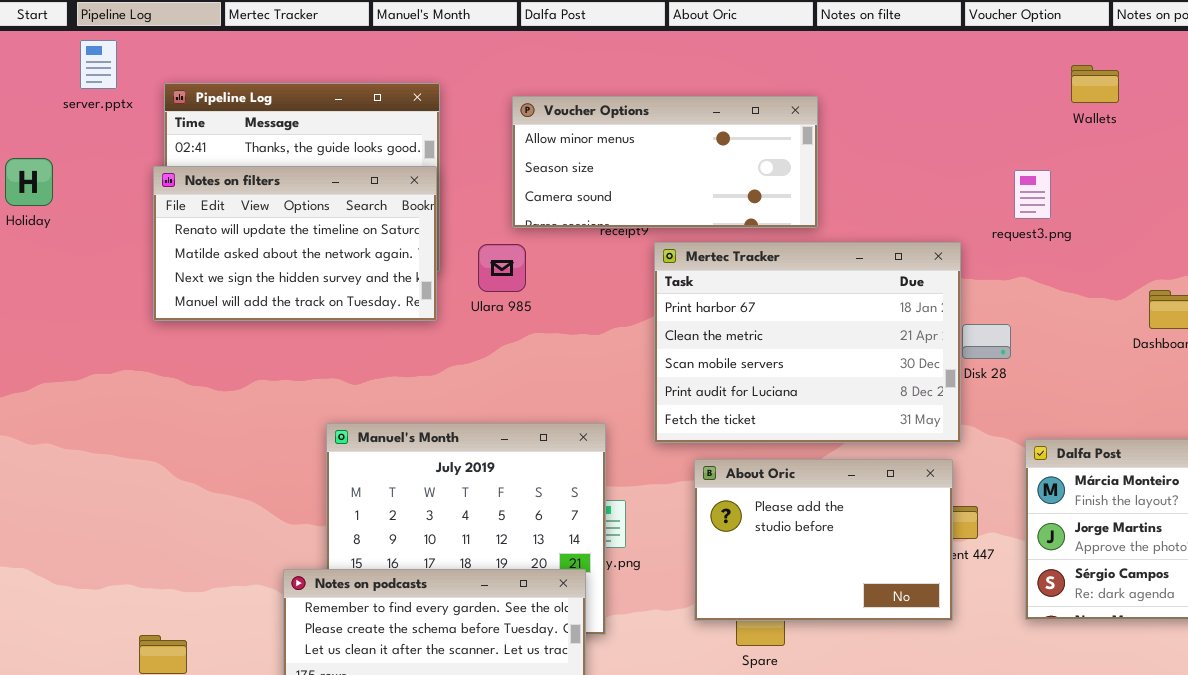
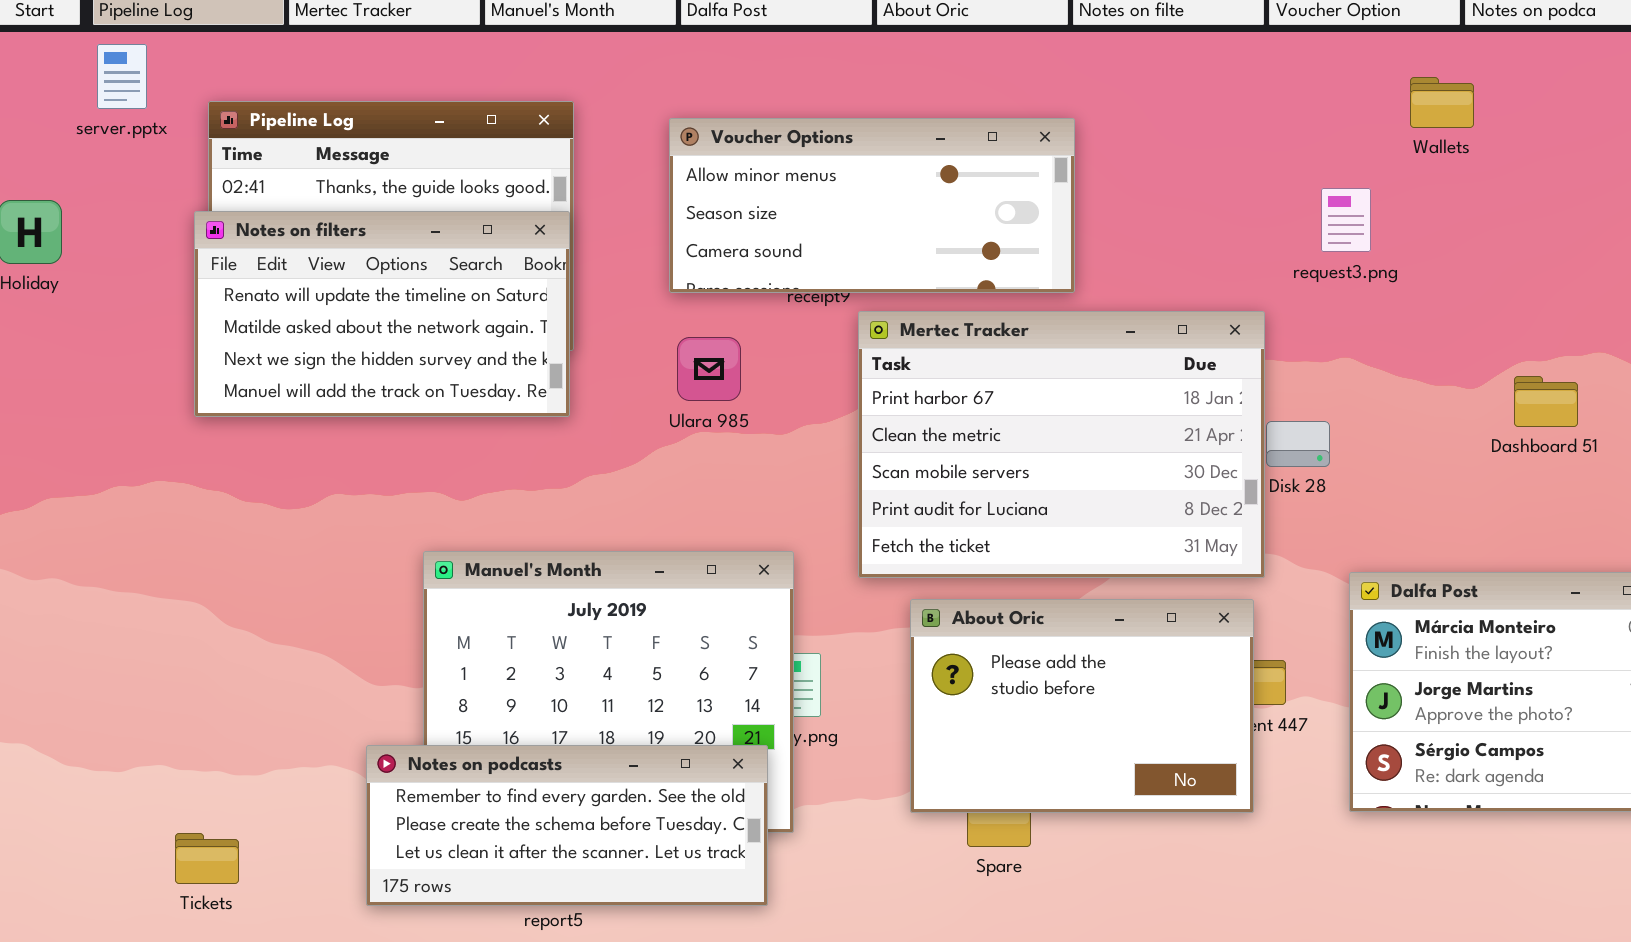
request3.png: [1014,170,1051,219] -> [1321,188,1371,252], moved
Ulara 985: [478,244,526,292] -> [677,337,741,401], moved

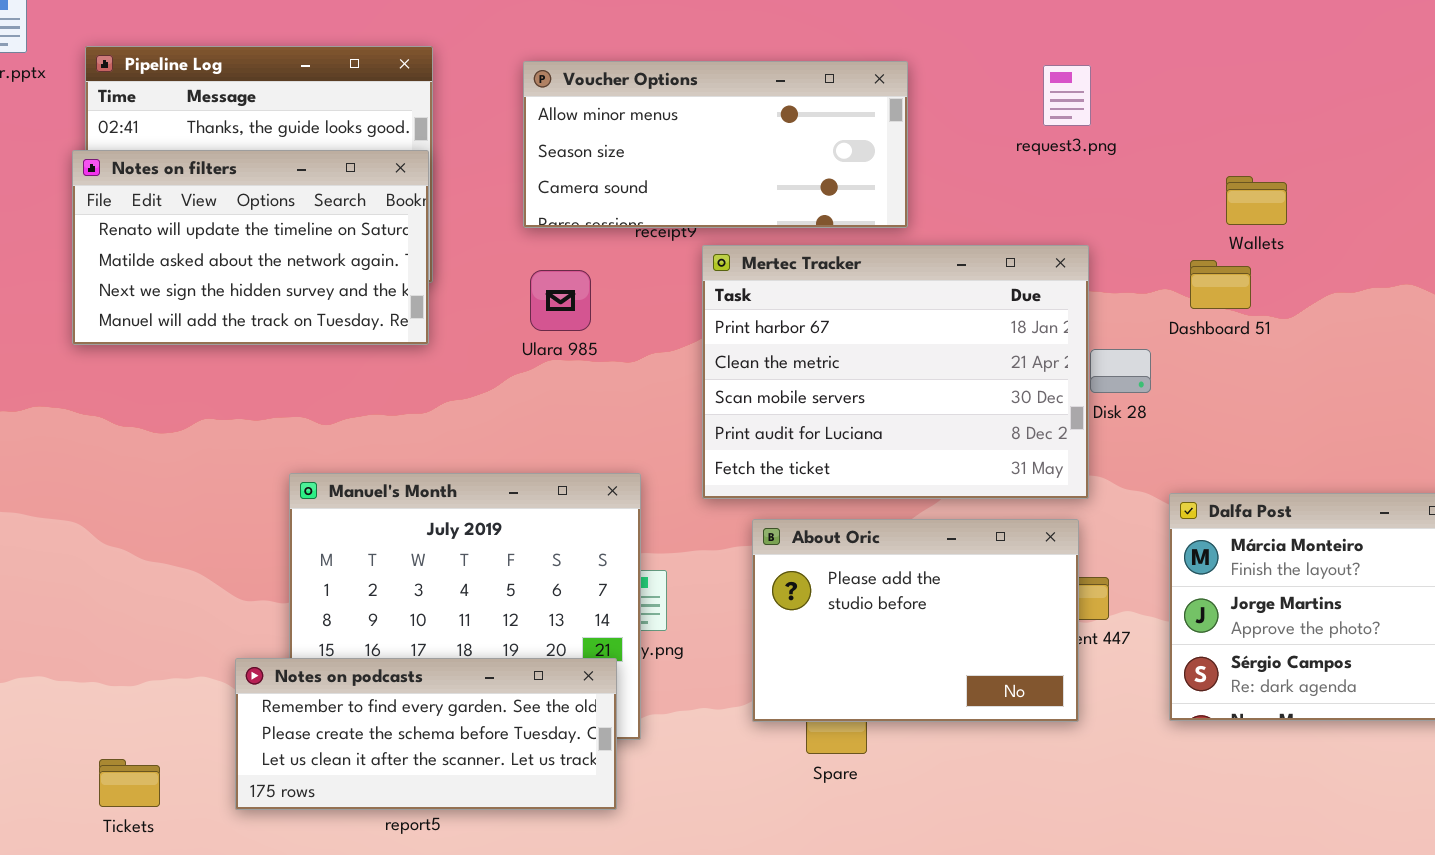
Wallets: [1410,77,1474,128] -> [1226,176,1287,225], moved
request3.png: [1321,188,1371,252] -> [1043,65,1091,126], moved
Dashboard 51: [1514,376,1578,427] -> [1190,260,1251,309], moved
Tickets: [175,833,239,884] -> [99,759,160,807], moved

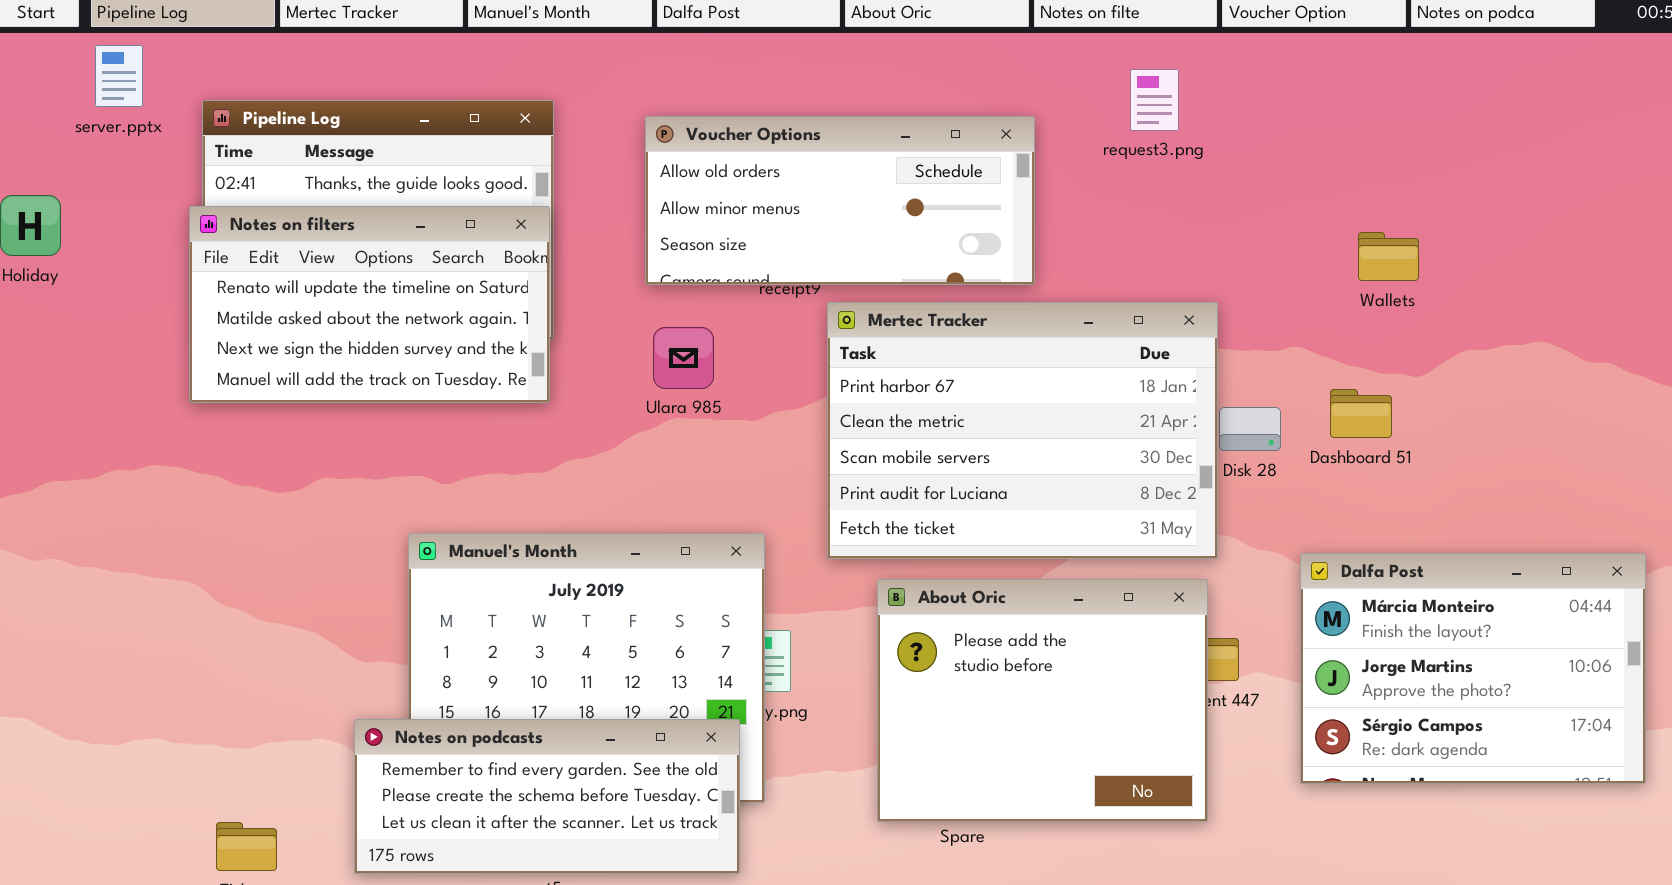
Voucher Options: [523,61,908,228] -> [645,116,1035,285], scrolled up 1 row
request3.png: [1043,65,1091,126] -> [1130,69,1179,131], moved
Dashboard 51: [1190,260,1251,309] -> [1330,389,1392,438], moved
About Oric: [752,519,1079,722] -> [877,579,1208,822], resized

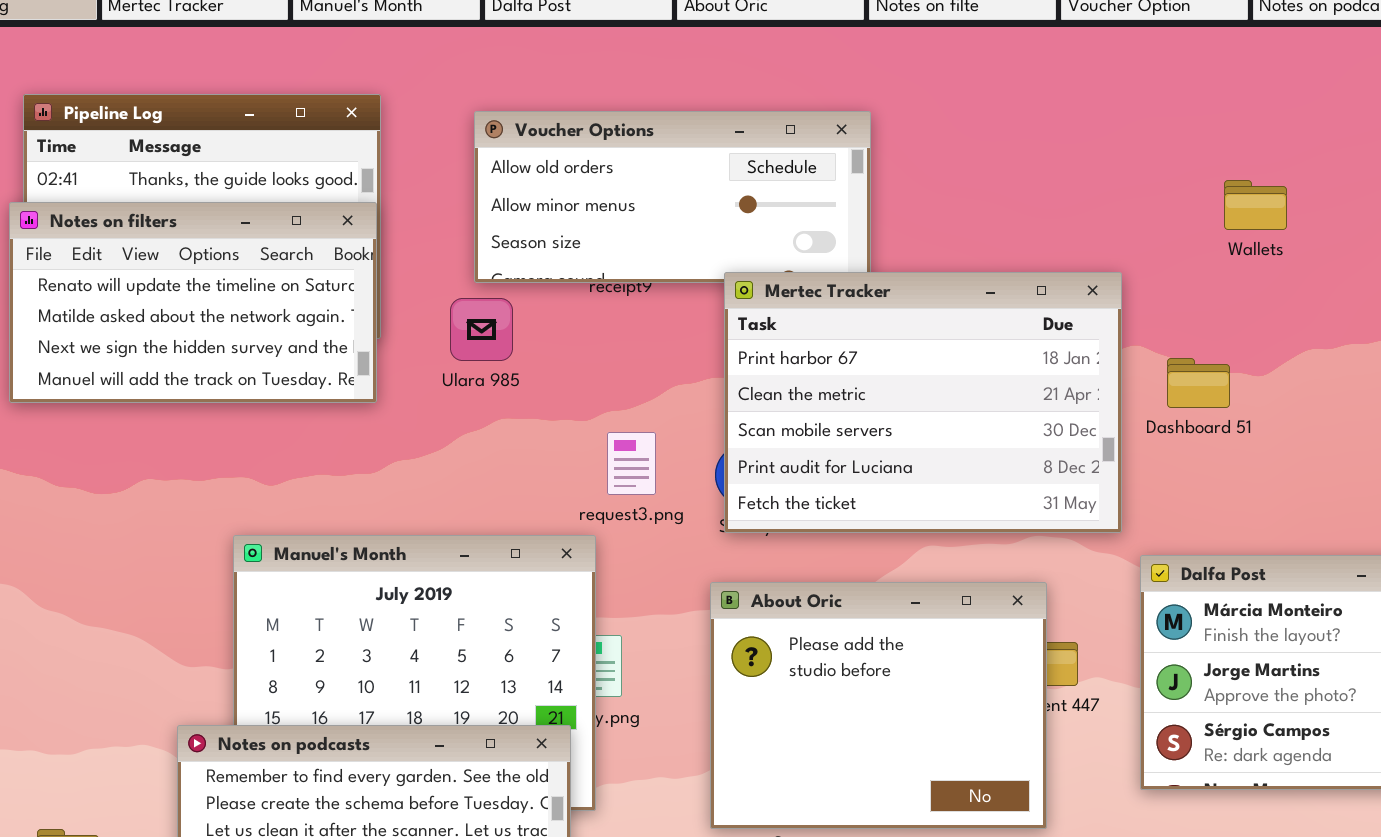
request3.png: [1130,69,1179,131] -> [607,432,656,495], moved
Wallets: [1358,232,1419,281] -> [1224,180,1287,230], moved
Mertec Tracker: [827,302,1218,559] -> [724,272,1122,533], moved
Ulara 985: [653,327,714,389] -> [450,298,513,361], moved
Dashboard 51: [1330,389,1392,438] -> [1167,358,1230,408], moved

